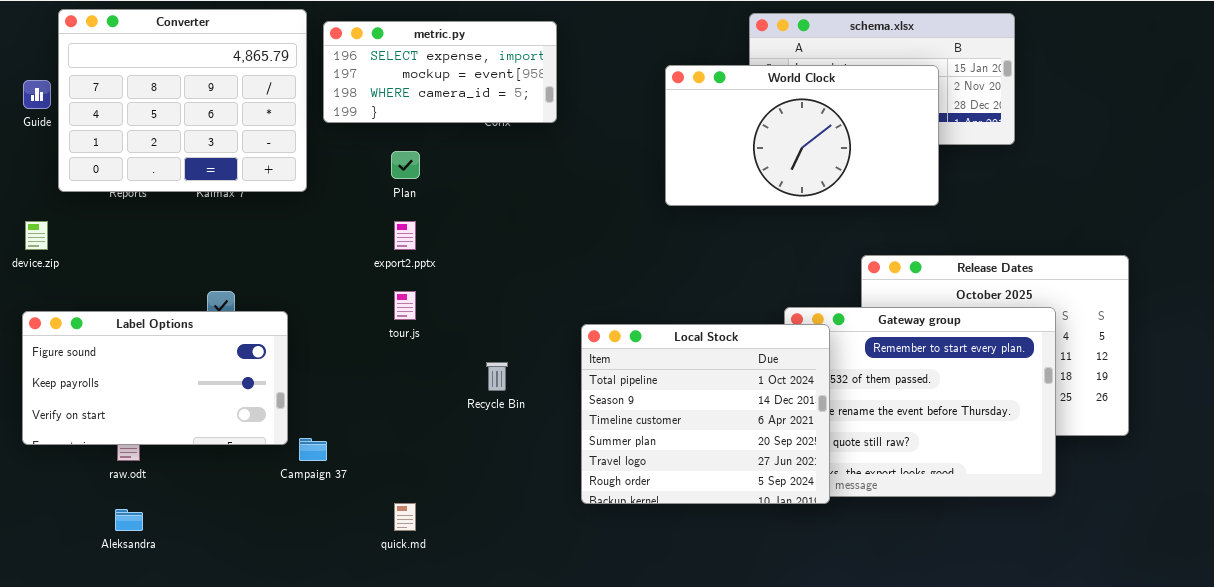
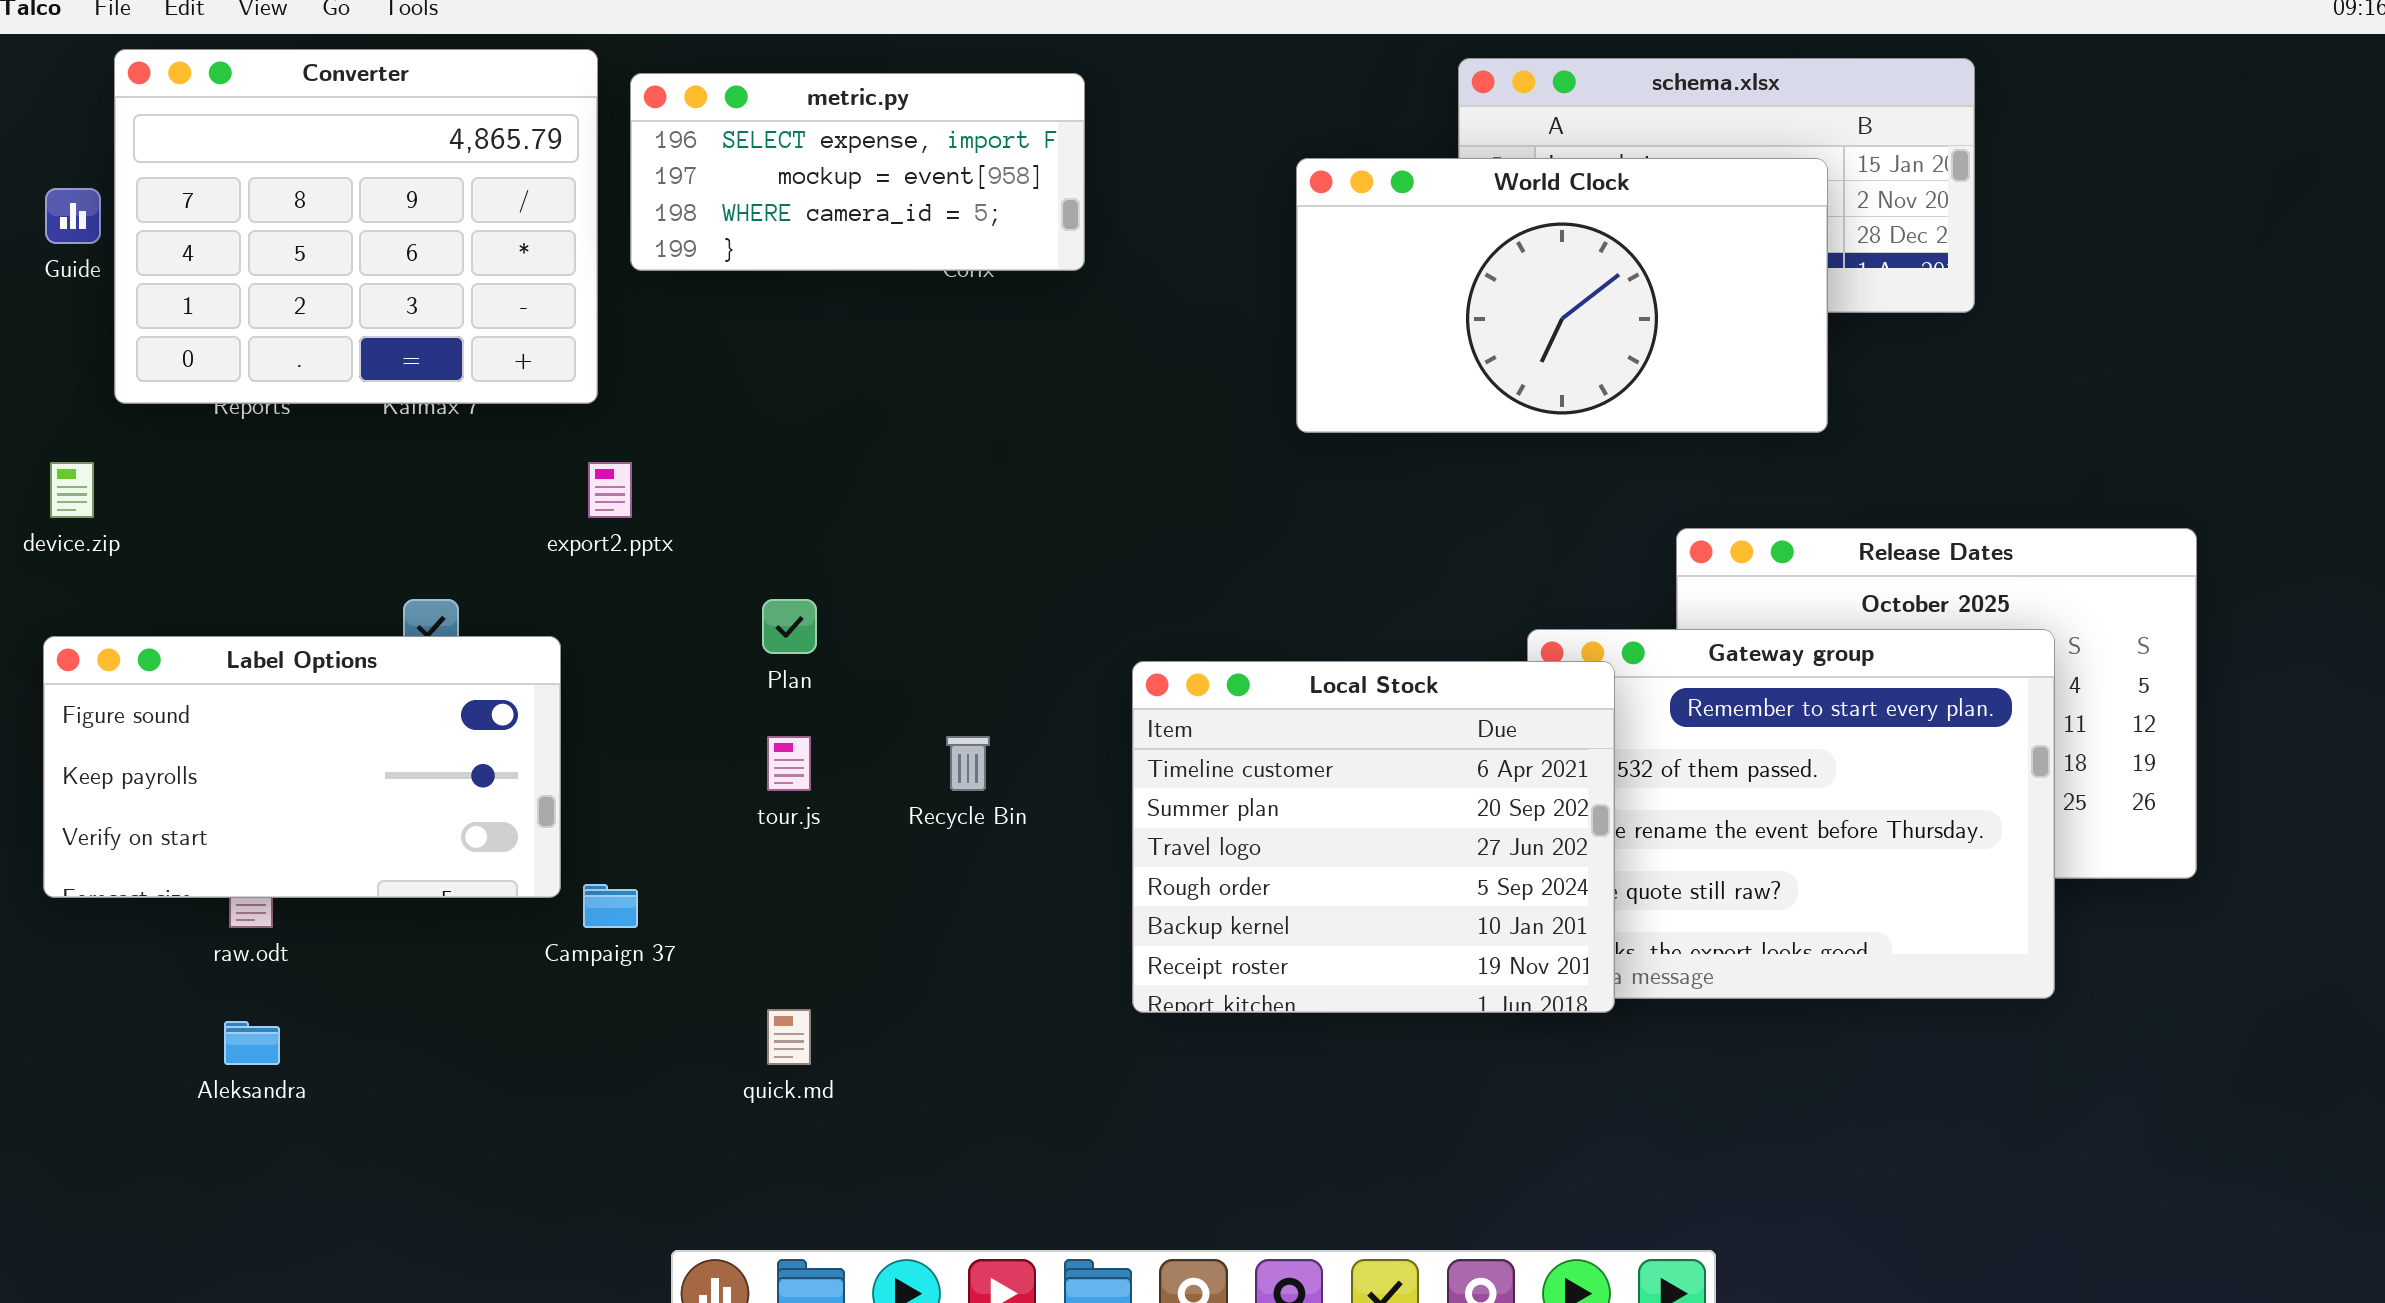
Plan: [391,151,420,179] -> [762,599,817,654], moved
export2.pptx: [394,221,416,250] -> [588,462,632,518], moved
tour.js: [394,291,416,320] -> [767,736,811,791], moved
Local Stock: [581,324,830,504] -> [1132,661,1615,1013], scrolled down 2 rows

